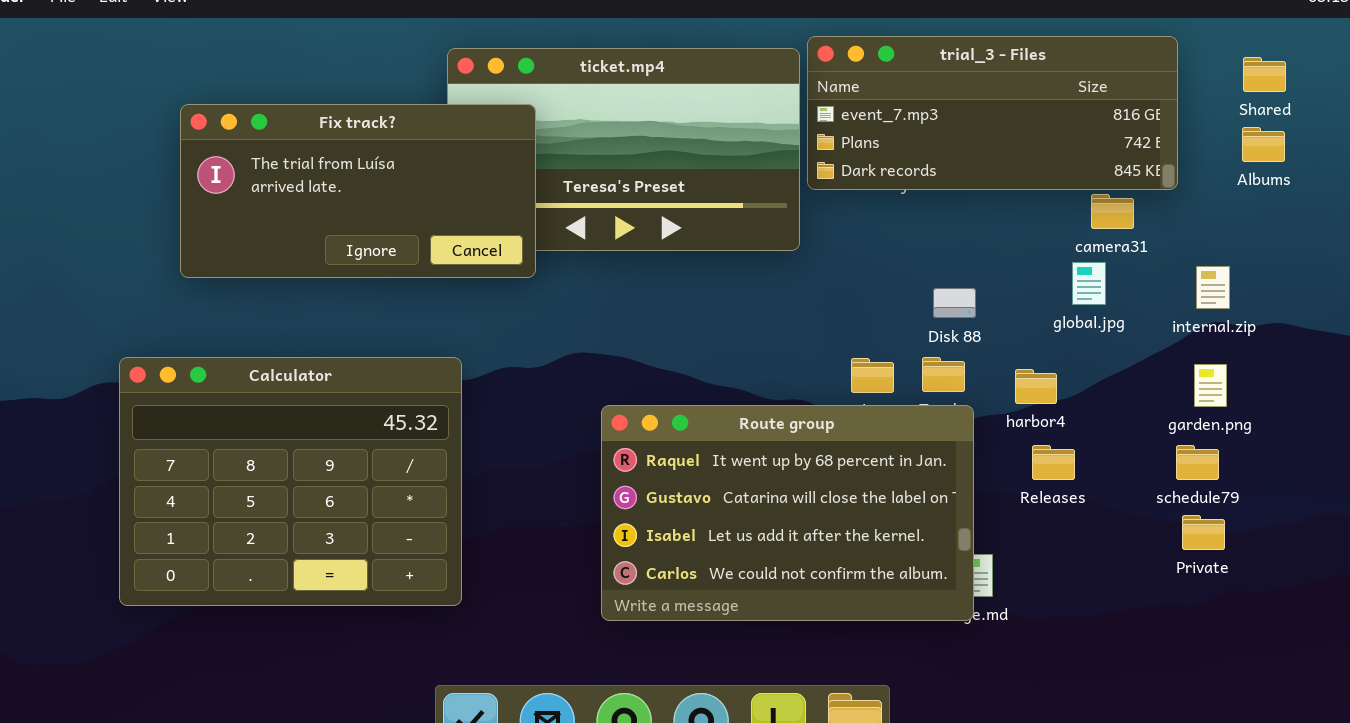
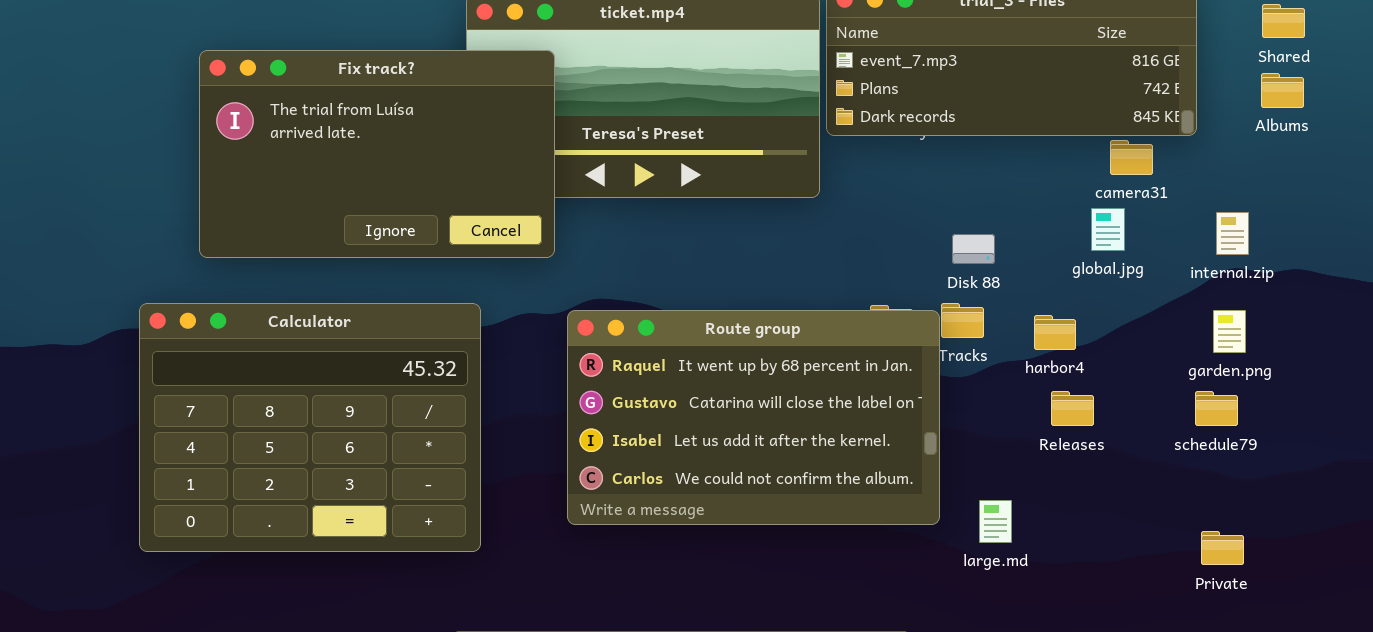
Fix track?: [180,104,536,278] -> [199,50,555,258], resized
Route group: [601,405,974,621] -> [567,310,940,525], moved
Private: [1182,515,1225,550] -> [1201,531,1244,565], moved

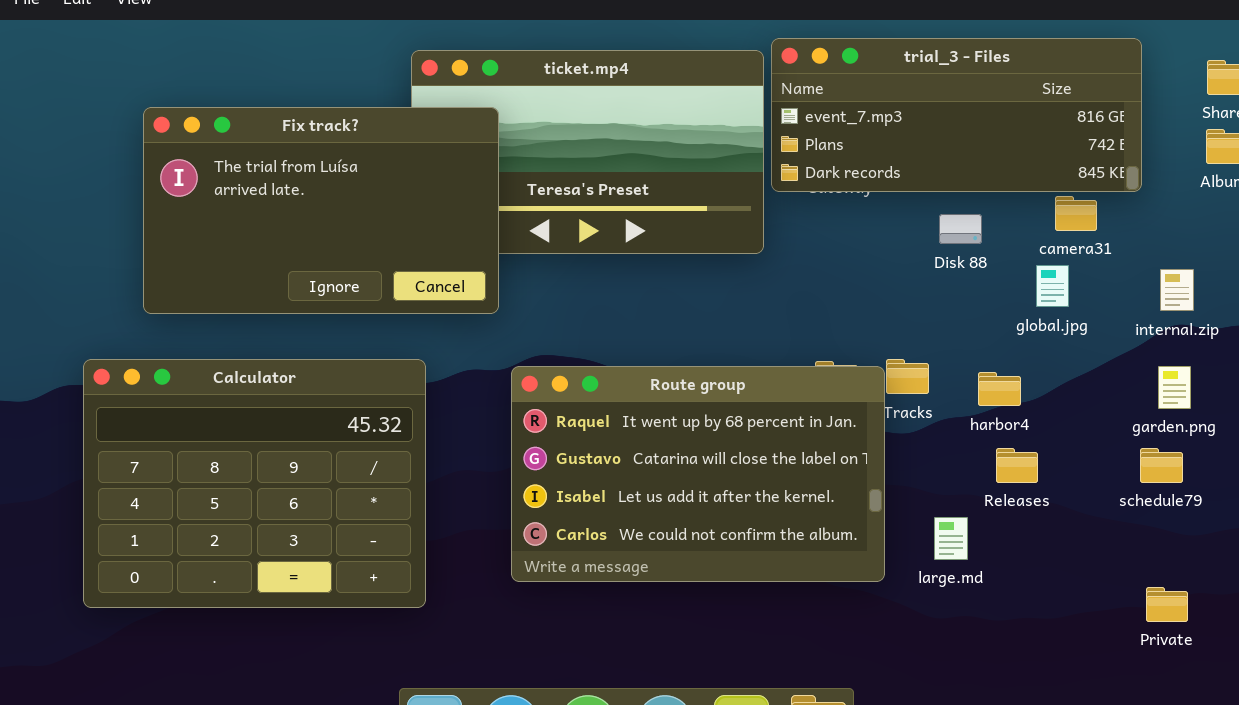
Disk 88: [952,234,995,264] -> [939,214,982,244], moved
large.md: [979,500,1012,543] -> [934,517,968,560], moved

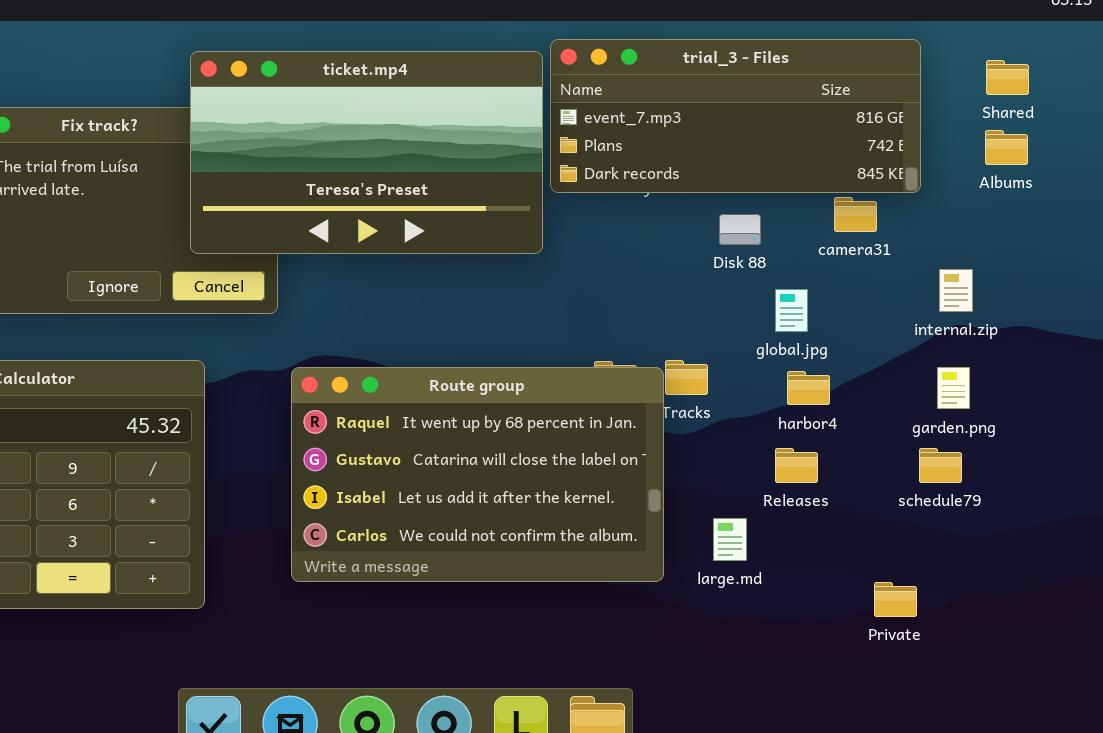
ticket.mp4: [411,50,764,254] -> [190,51,543,254], raised
global.jpg: [1036,265,1069,307] -> [775,289,808,332], moved
harbor4: [978,372,1021,406] -> [787,371,830,405], moved
Private: [1146,587,1188,622] -> [874,582,917,617], moved

